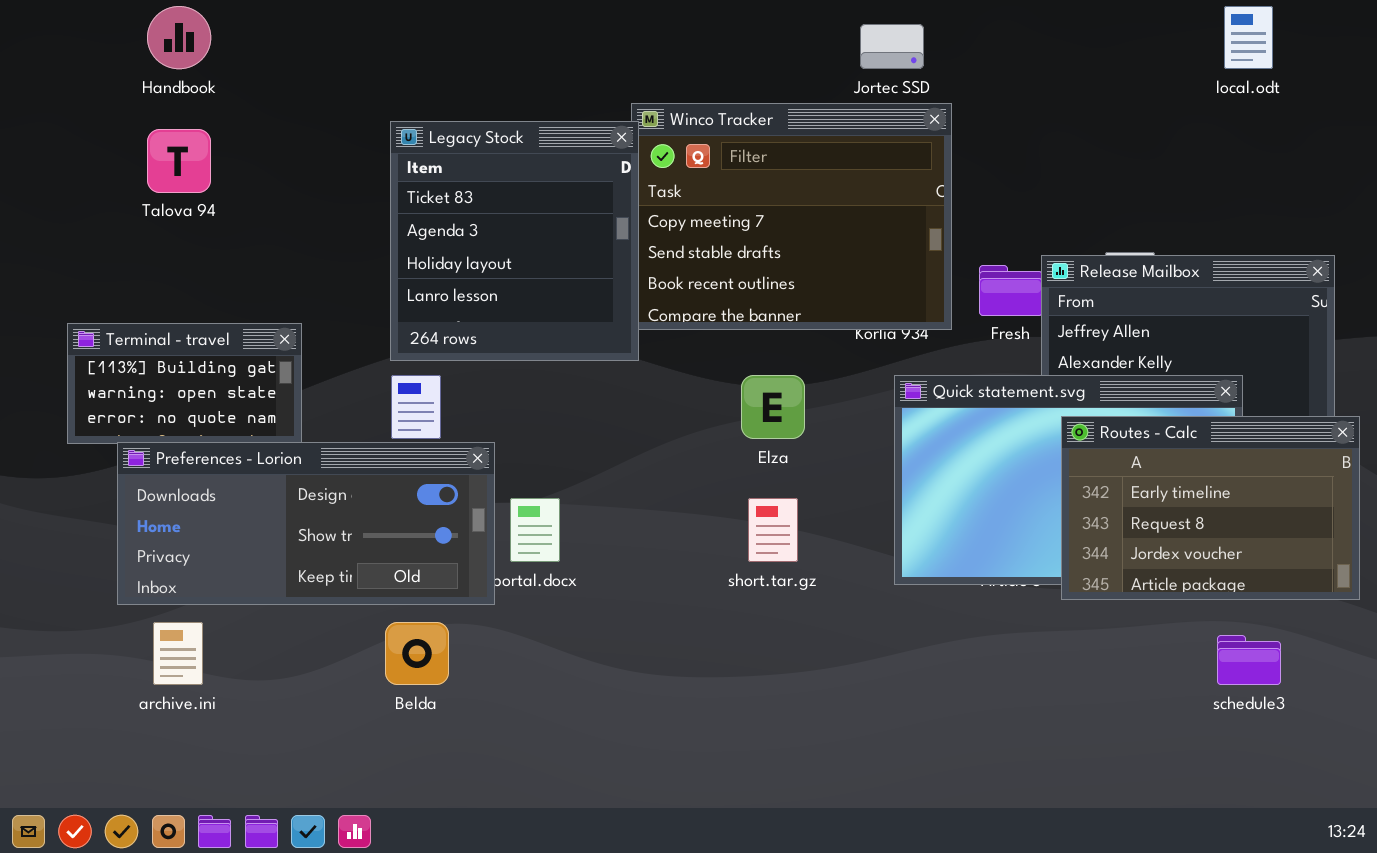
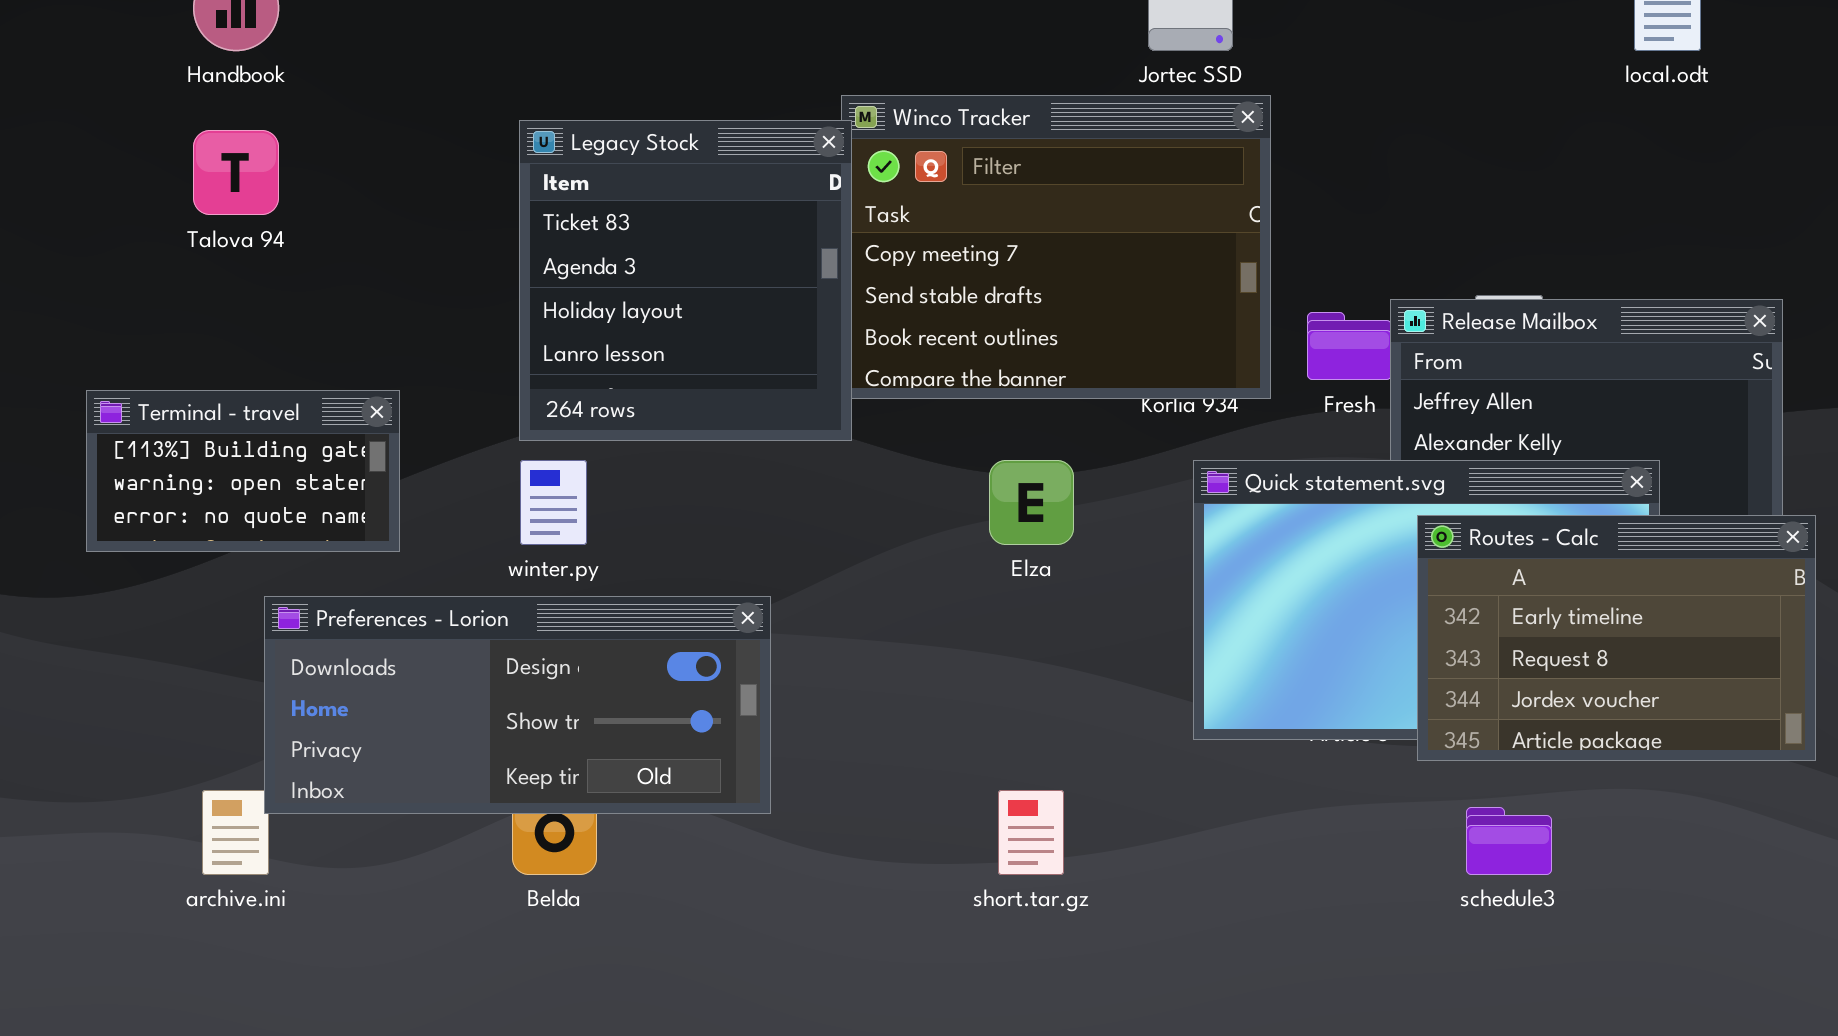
Preferences - Lorion: [117,442,495,605] -> [264,596,771,814], moved
short.tar.gz: [748,498,798,562] -> [998,790,1064,875], moved
schedule3: [1217,635,1281,685] -> [1466,807,1552,875], moved

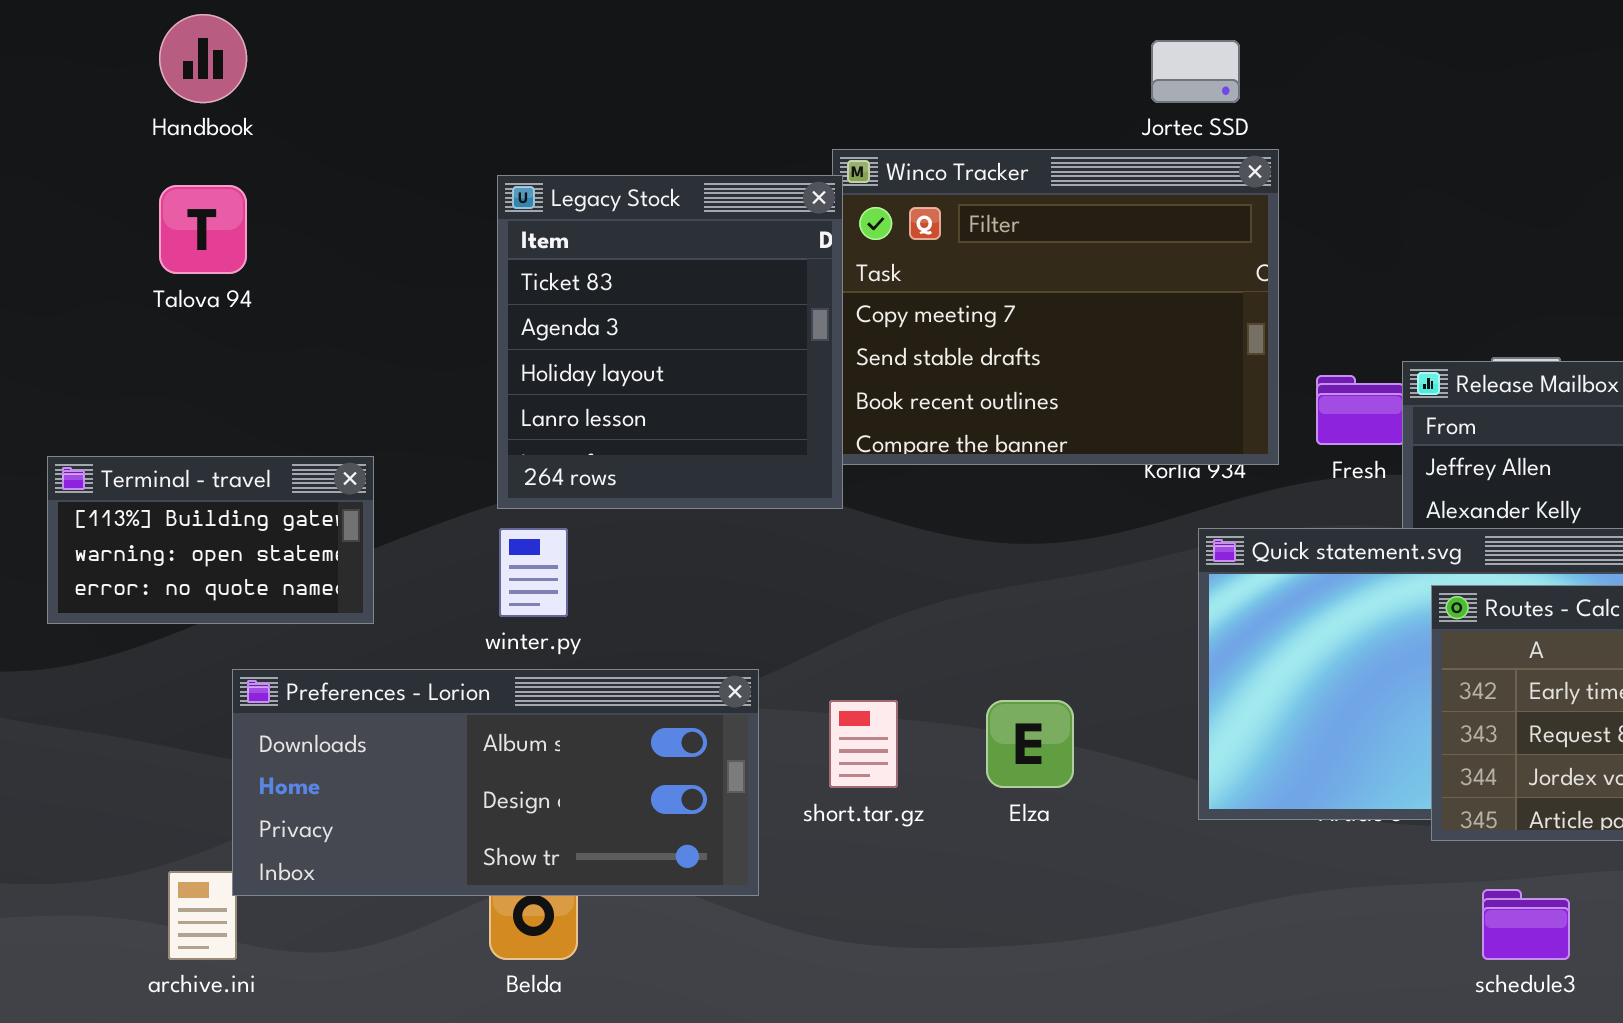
Elza: [989,460,1074,545] -> [986,700,1074,788], moved
Preferences - Lorion: [264,596,771,814] -> [232,669,759,896], scrolled up 1 row
short.tar.gz: [998,790,1064,875] -> [829,700,898,788], moved

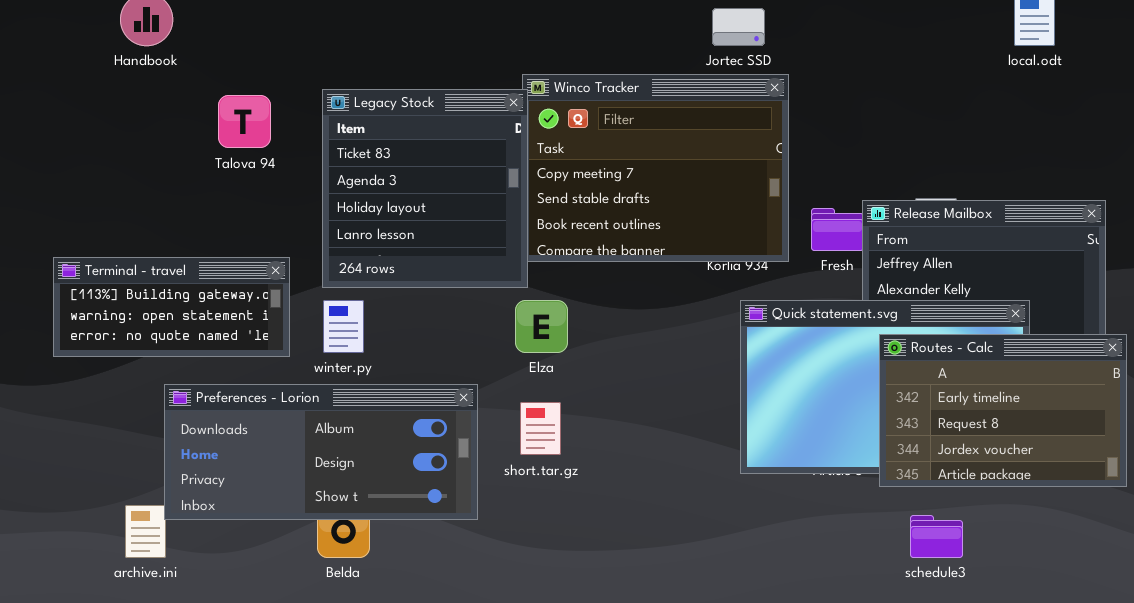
Talova 94: [159,185,247,274] -> [218,95,271,148], moved
Terminal - travel: [47,456,374,624] -> [53,257,290,357], resized
Elza: [986,700,1074,788] -> [515,300,568,353], moved

